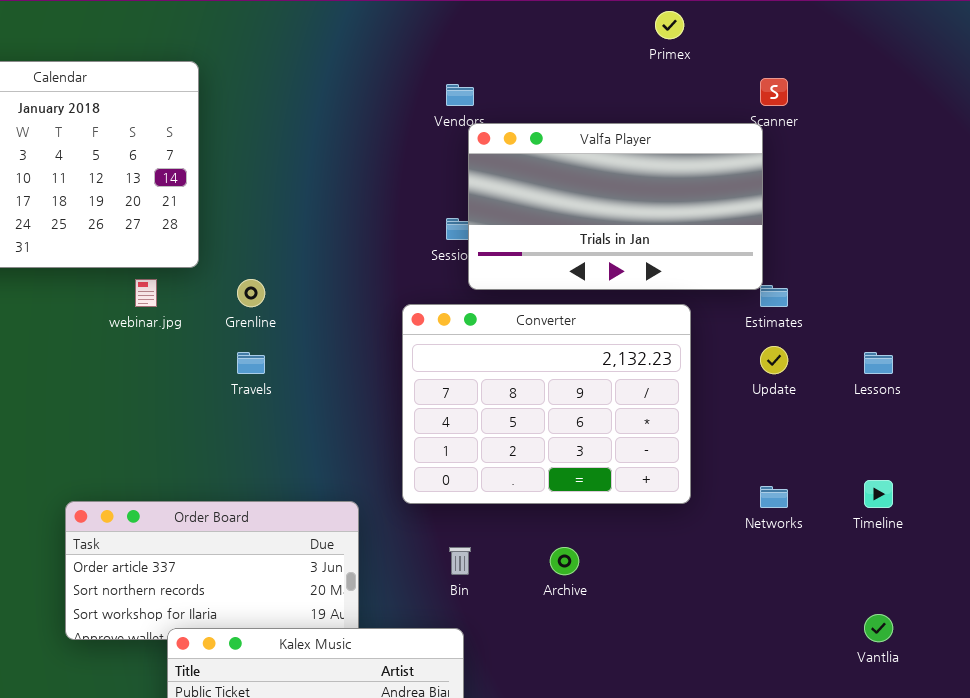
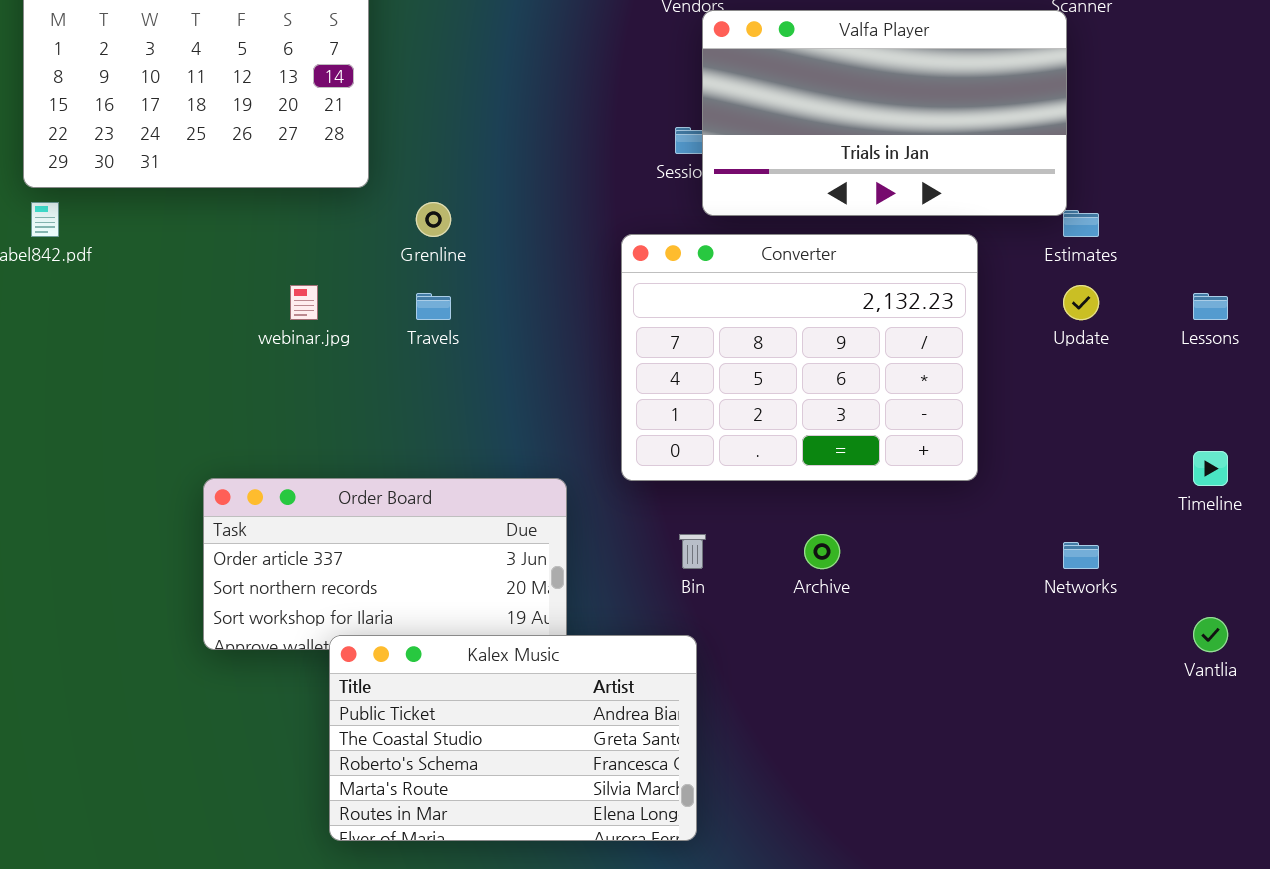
webinar.jpg: [135,279,157,307] -> [290,285,318,320], moved
Networks: [760,486,788,508] -> [1063,542,1099,569], moved

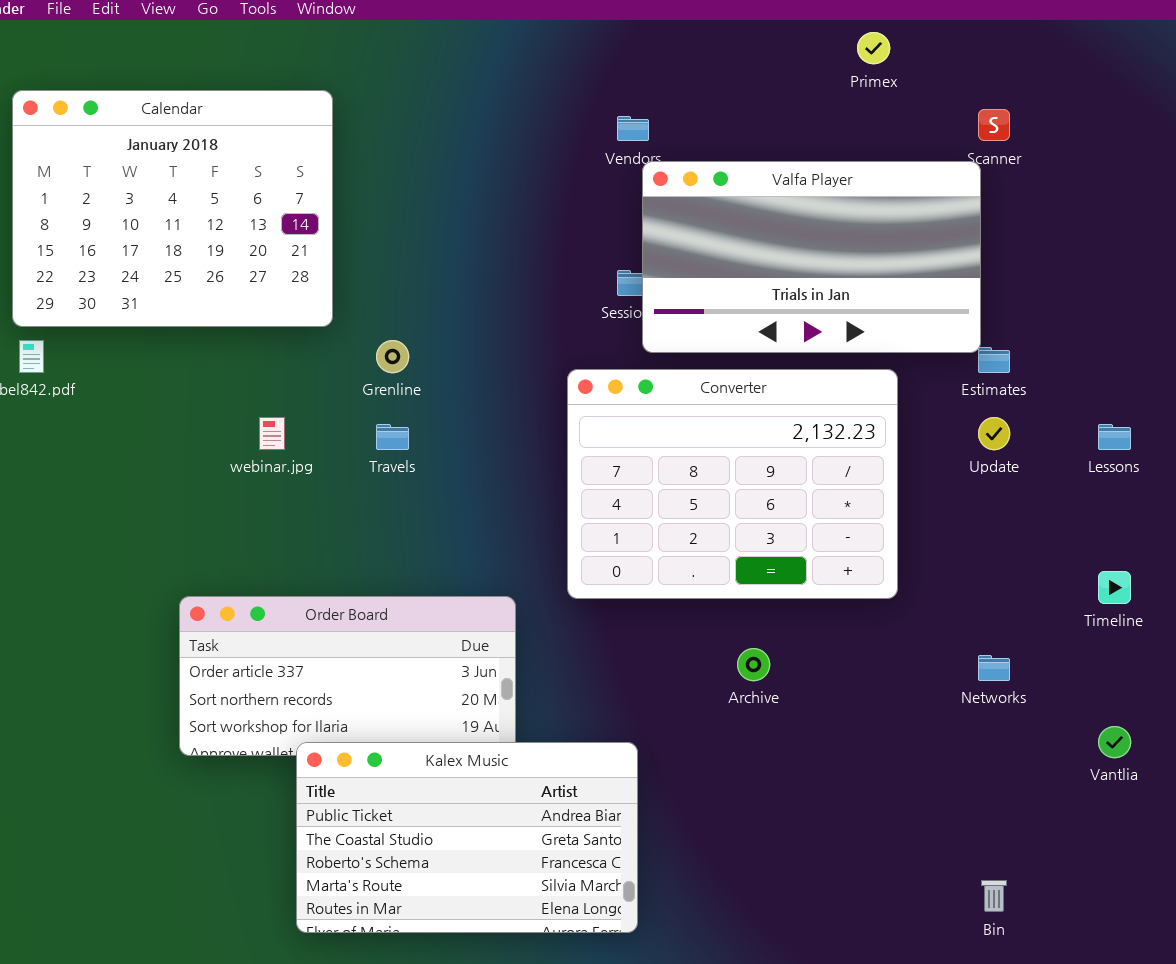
Bin: [679,534,706,569] -> [981,880,1007,912], moved

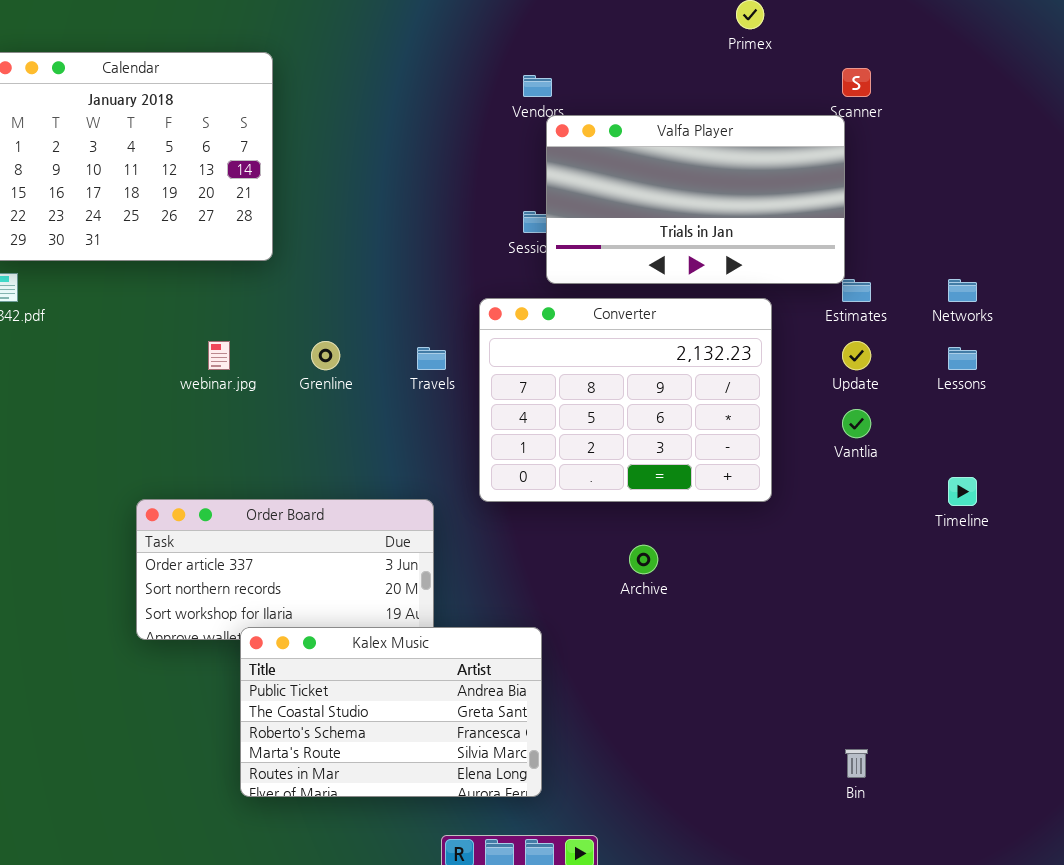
Grenline: [376,340,409,373] -> [311,341,340,370], moved
Travels: [376,424,409,450] -> [417,347,446,370], moved
Networks: [978,655,1010,681] -> [948,279,977,302], moved
Vantlia: [1098,726,1131,758] -> [842,409,871,438], moved

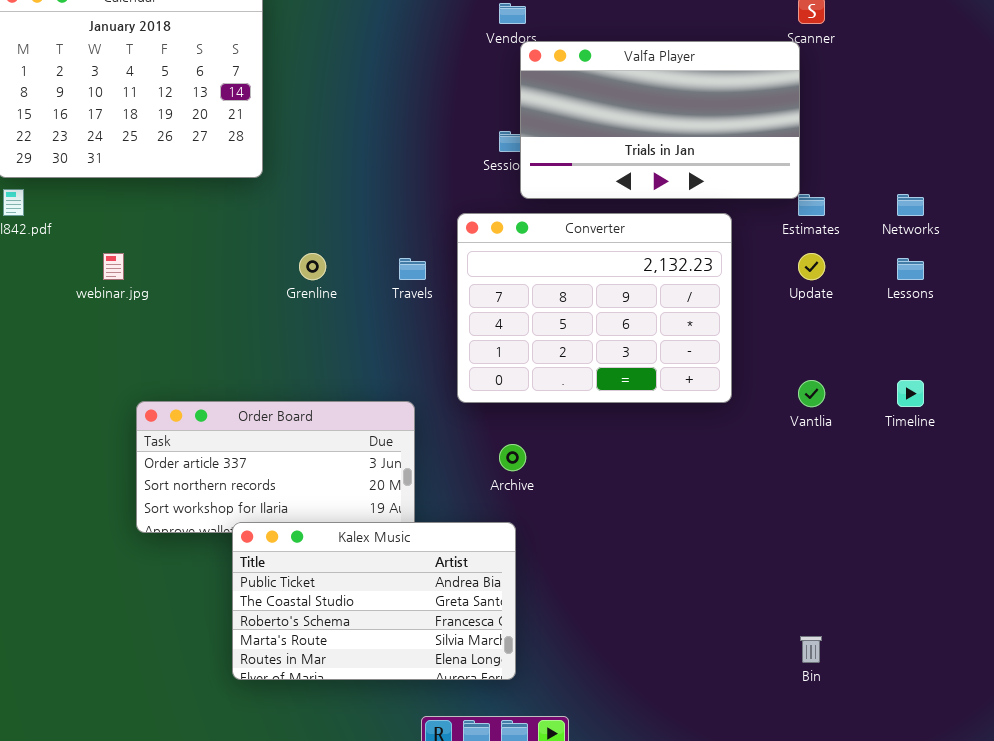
webinar.jpg: [208,341,230,370] -> [103,253,124,280], moved
Vantlia: [842,409,871,438] -> [798,380,825,407], moved
Archive: [629,545,658,574] -> [499,444,526,471], moved

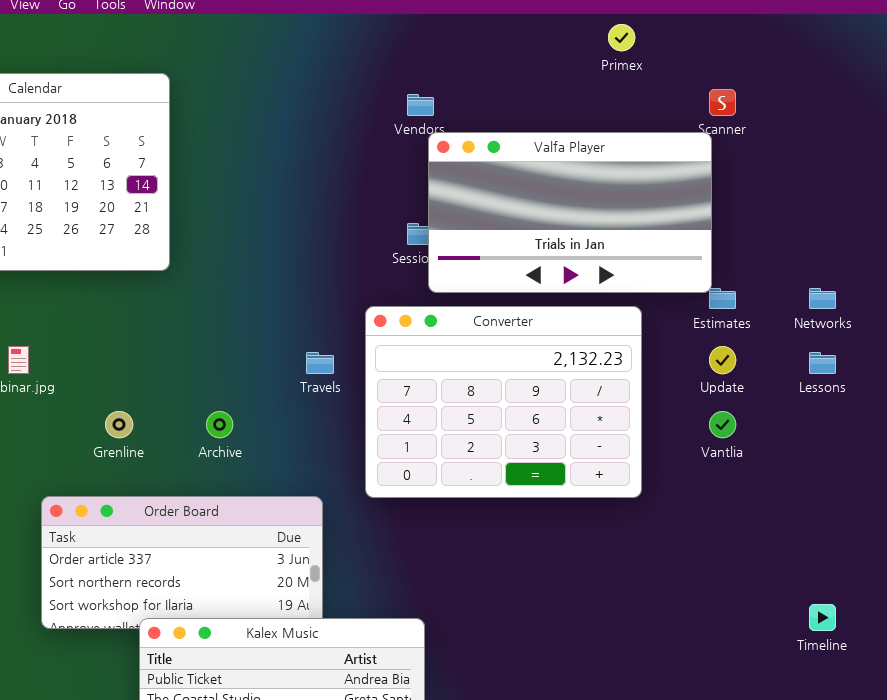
Grenline: [299,253,326,280] -> [105,411,133,438], moved
Vantlia: [798,380,825,407] -> [709,411,736,438], moved
Timeline: [897,380,924,407] -> [809,604,836,631], moved
Archive: [499,444,526,471] -> [206,411,233,438], moved

